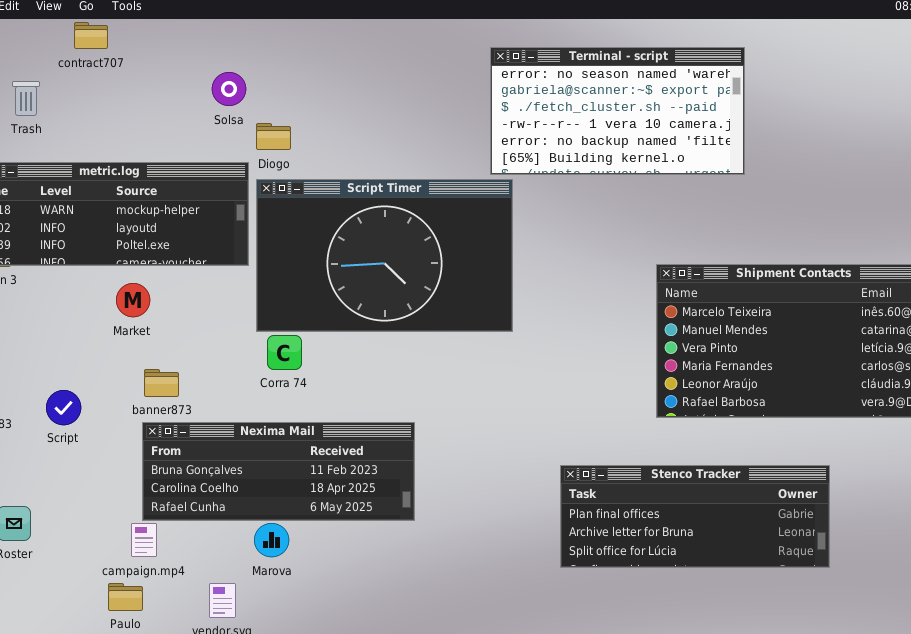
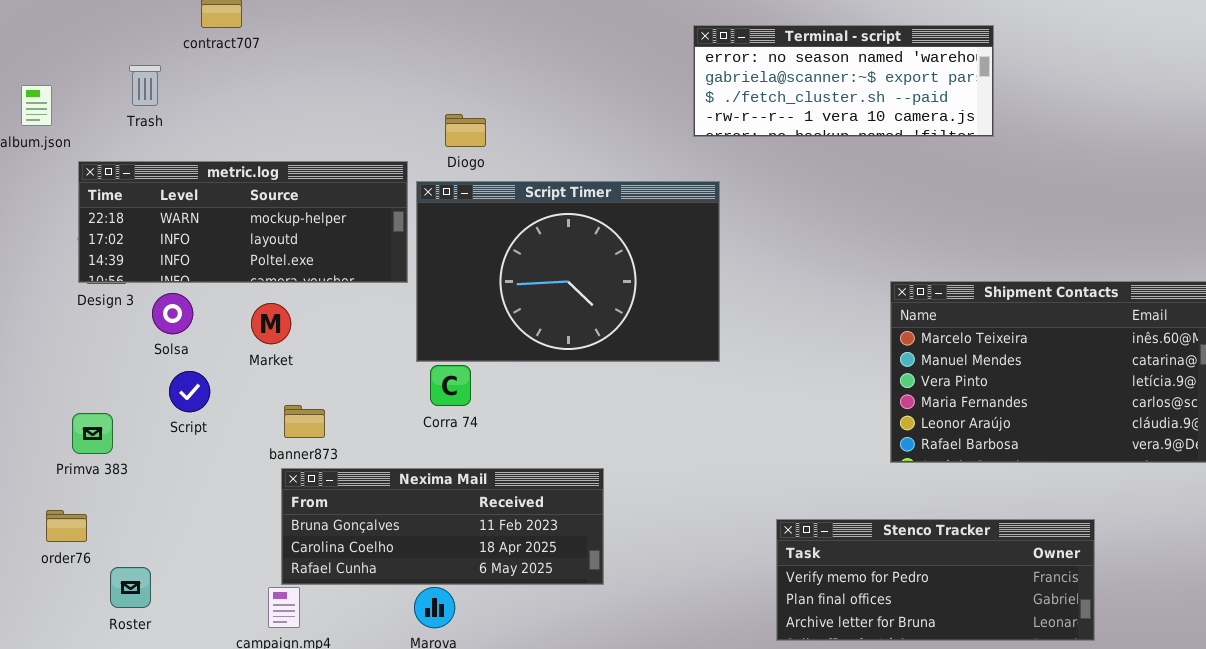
Terminal - script: [490,47,745,175] -> [693,25,994,137], resized
Solsa: [212,72,246,106] -> [152,293,193,334], moved
Diogo: [256,123,291,150] -> [445,114,486,147], moved
Script: [46,390,81,425] -> [169,371,210,412], moved
Stenco Tracker: [560,465,830,568] -> [776,519,1095,641], scrolled up 1 row

